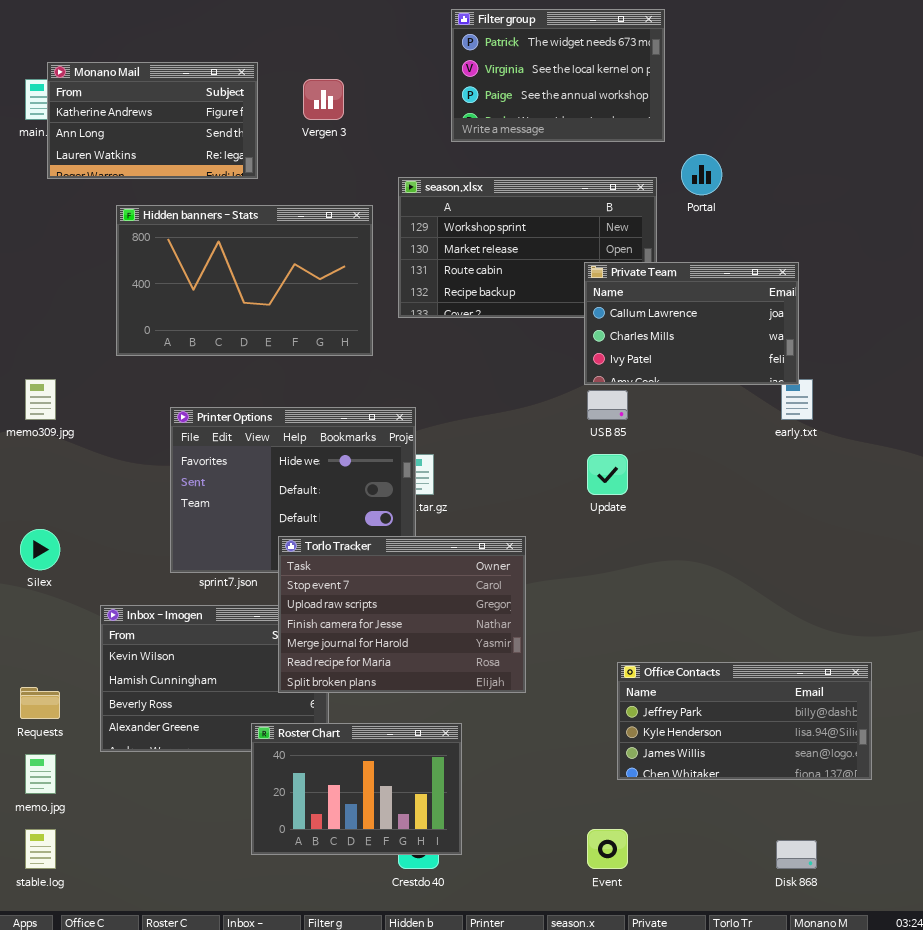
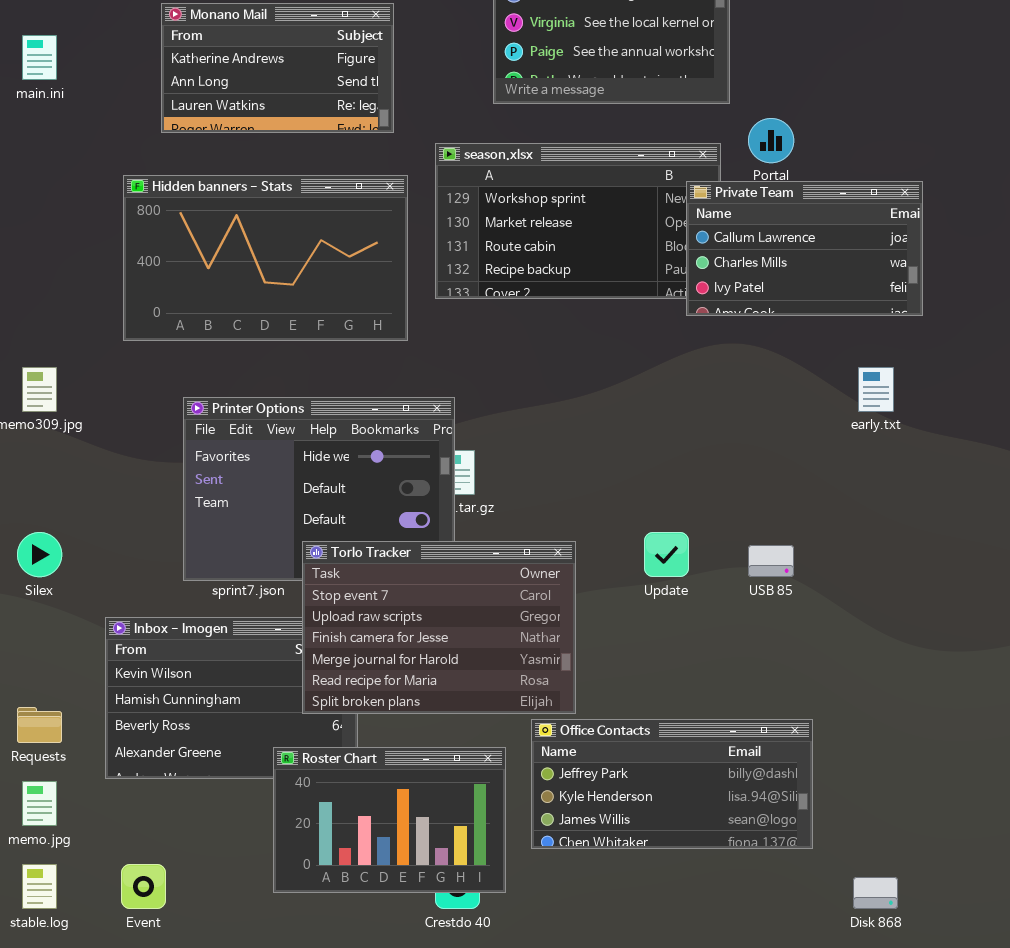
Monano Mail: [47,62,258,179] -> [161,3,394,133], moved
Private Team: [584,262,799,385] -> [686,181,923,316], moved
USB 85: [587,390,628,420] -> [748,545,794,577], moved
Update: [587,454,628,495] -> [644,532,689,577], moved
Office Contacts: [617,662,872,780] -> [531,719,813,849], moved
Event: [587,829,628,869] -> [121,864,166,909], moved

